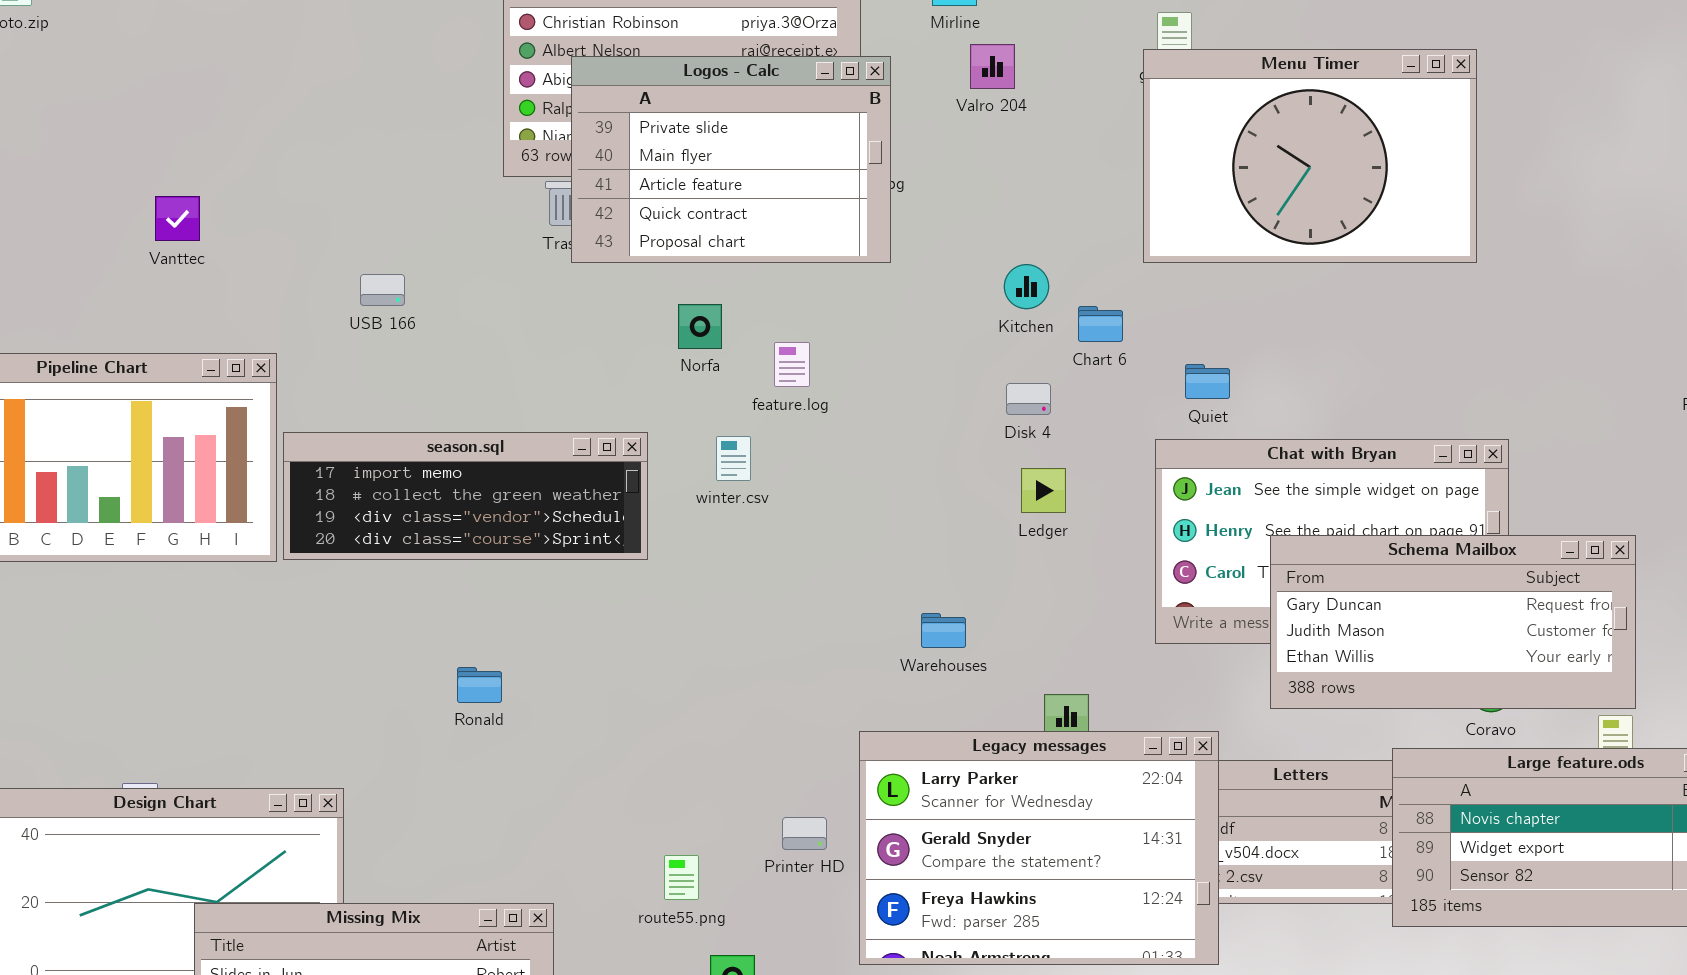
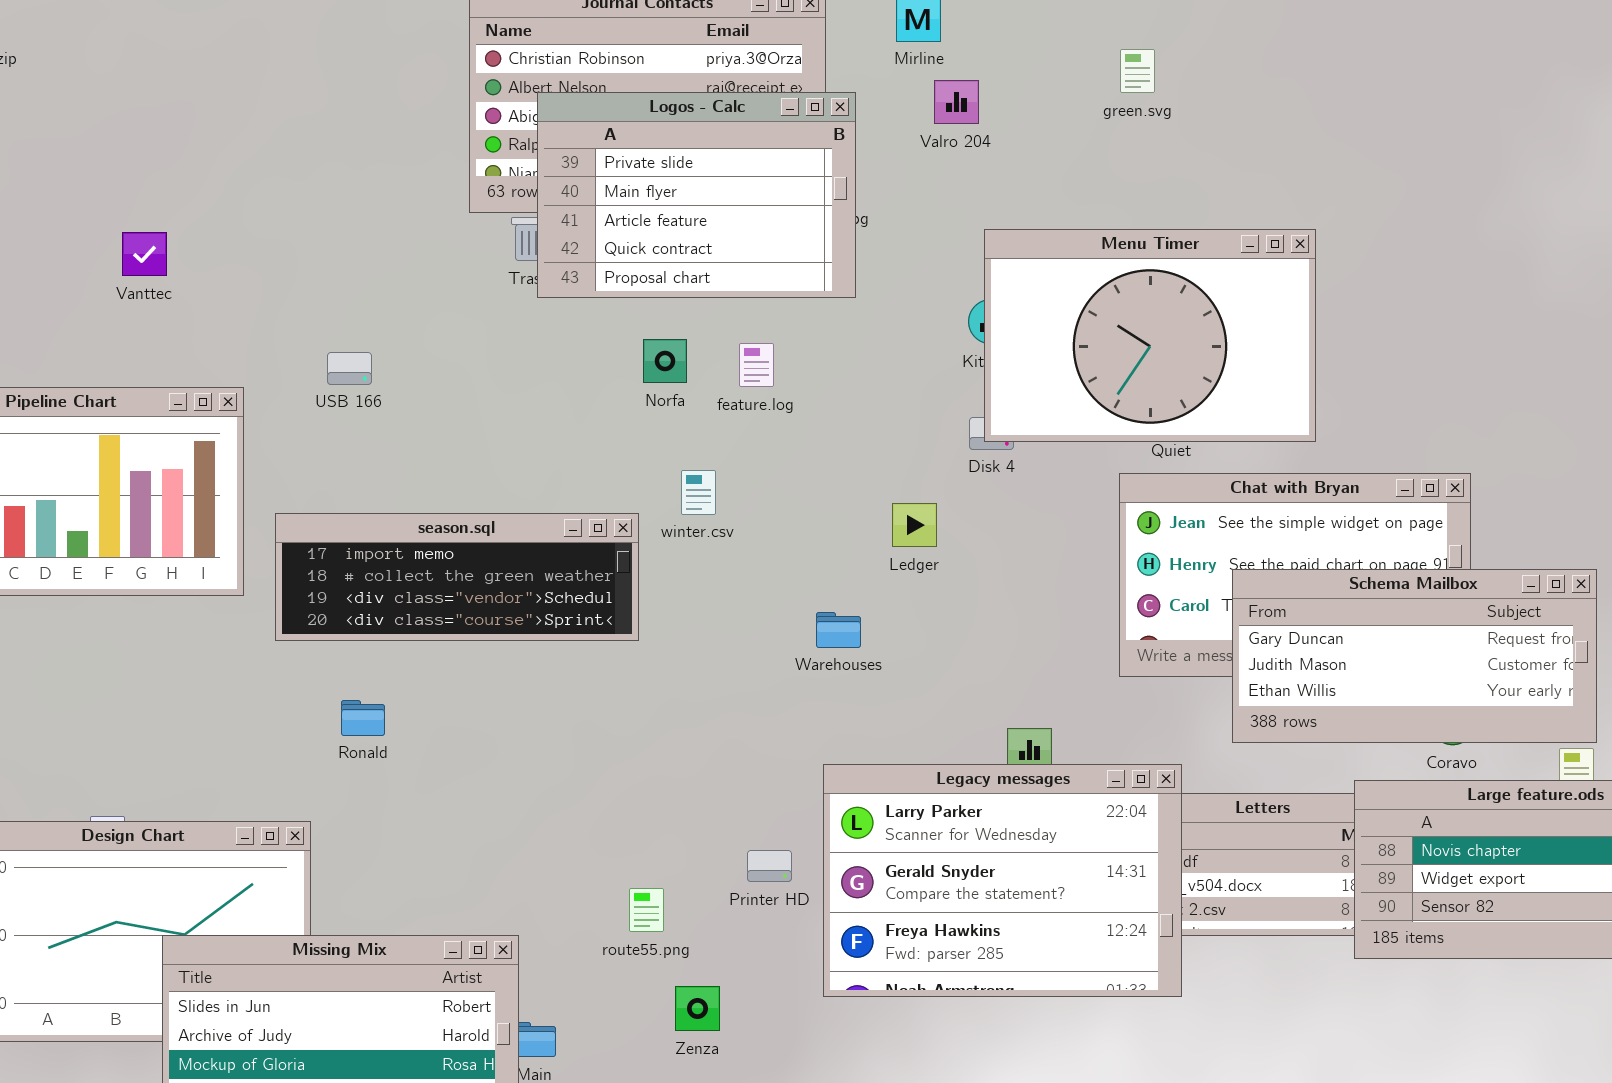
Menu Timer: [1143,49,1477,263] -> [984,229,1316,442], moved
USB 166: [360,274,405,306] -> [327,352,372,385], moved
feature.log: [774,342,810,387] -> [739,343,774,387], moved
season.sql: [283,432,648,560] -> [275,513,639,641], moved
Ledger: [1021,468,1066,513] -> [892,503,937,547], moved
Warehouses: [921,613,966,648] -> [816,612,861,648], moved
Ronald: [457,667,502,703] -> [341,700,385,736], moved

